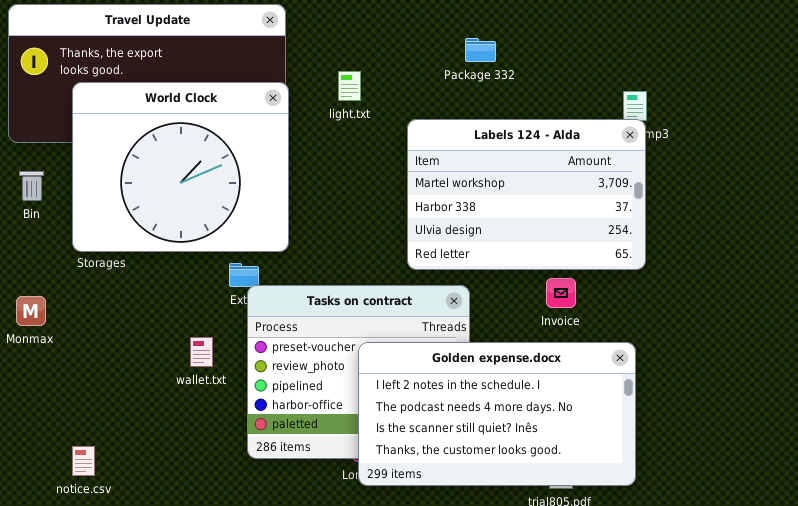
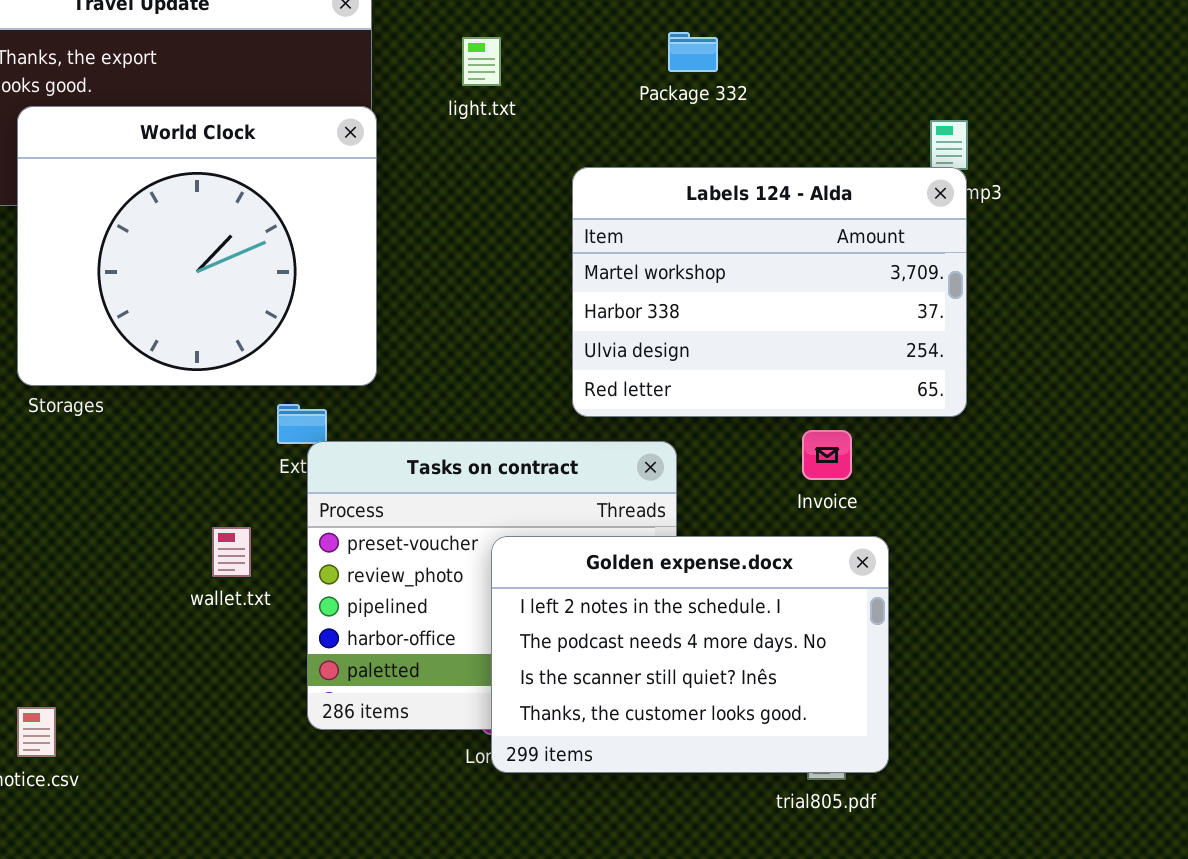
light.txt: [338,71,361,101] -> [462,37,501,86], moved
Golden expense.docx: [358,342,636,486] -> [491,536,889,773], resized

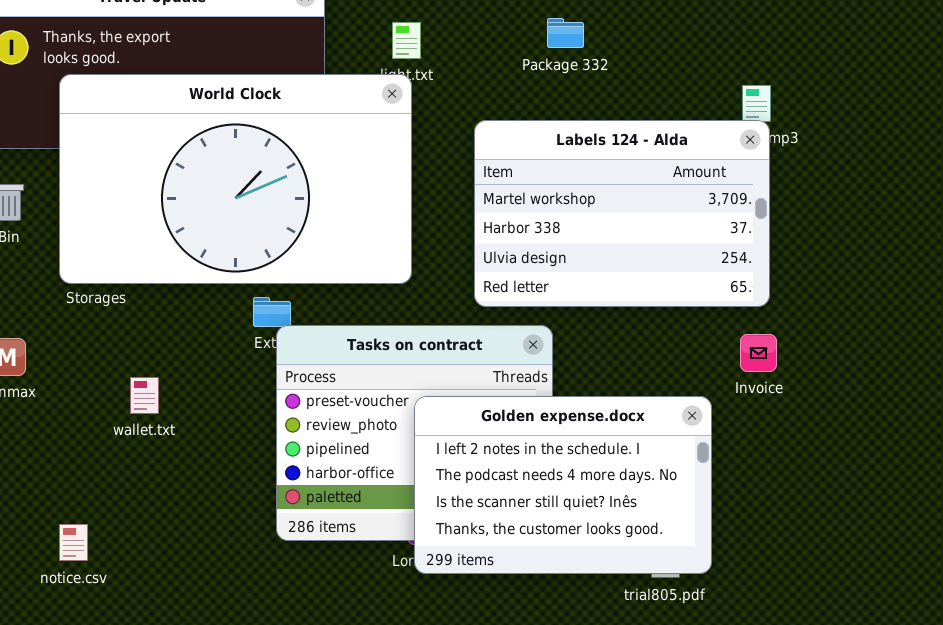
World Clock: [17,106,377,386] -> [59,74,412,284], resized
Invoice: [802,430,852,480] -> [740,334,777,372], moved
wallet.txt: [212,527,251,577] -> [130,377,159,414], moved

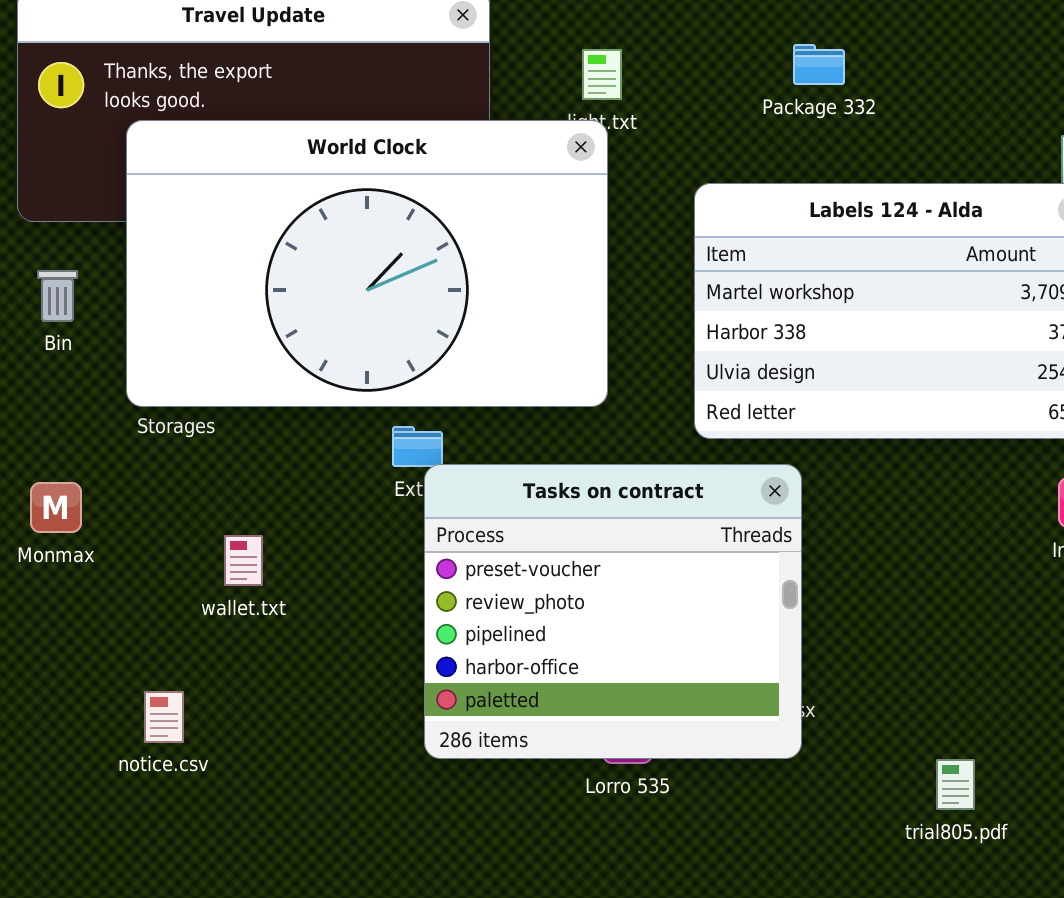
Golden expense.docx: [414,396,712,574] -> none, closed
notice.csv: [59,524,88,561] -> [144,691,184,743], moved

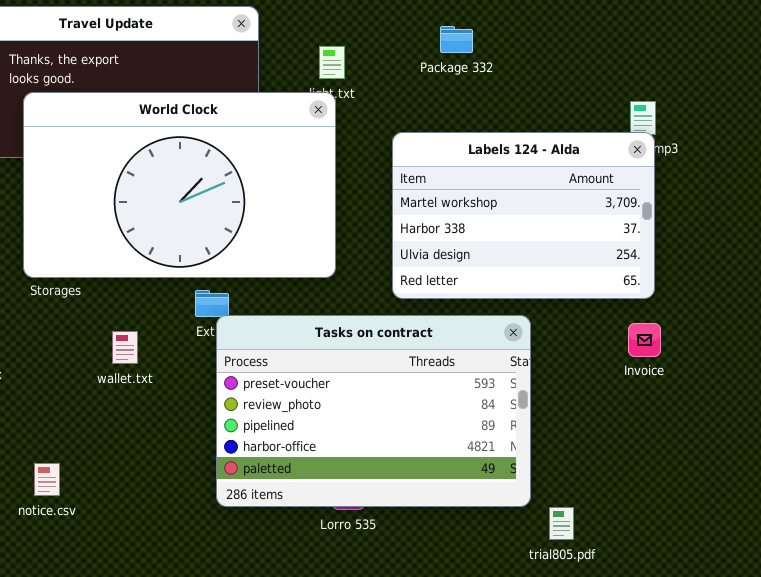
Package 332: [793,44,845,85] -> [440,26,473,53], moved
Tasks on contract: [424,464,802,759] -> [216,315,531,507], resized
wallet.txt: [224,535,263,586] -> [112,331,138,364], moved

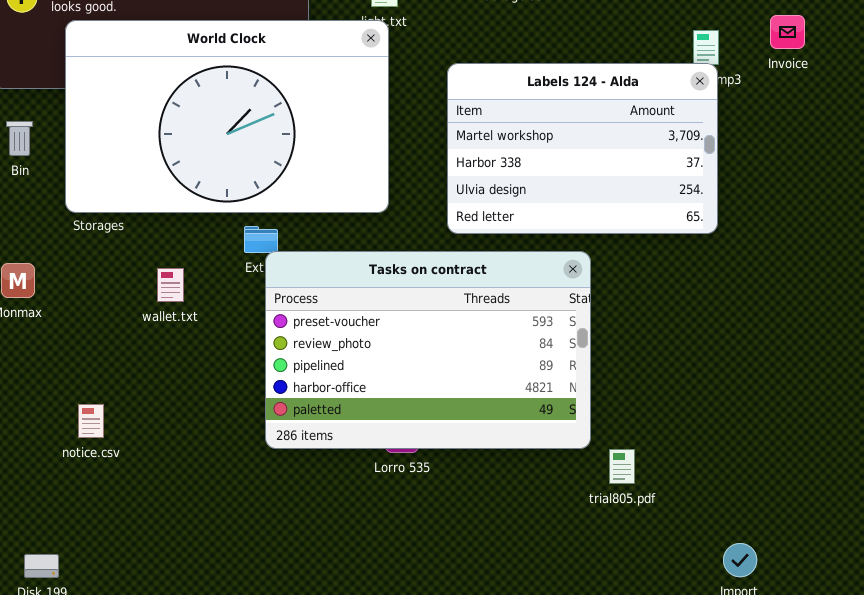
Invoice: [628,323,661,357] -> [770,15,805,49], moved

